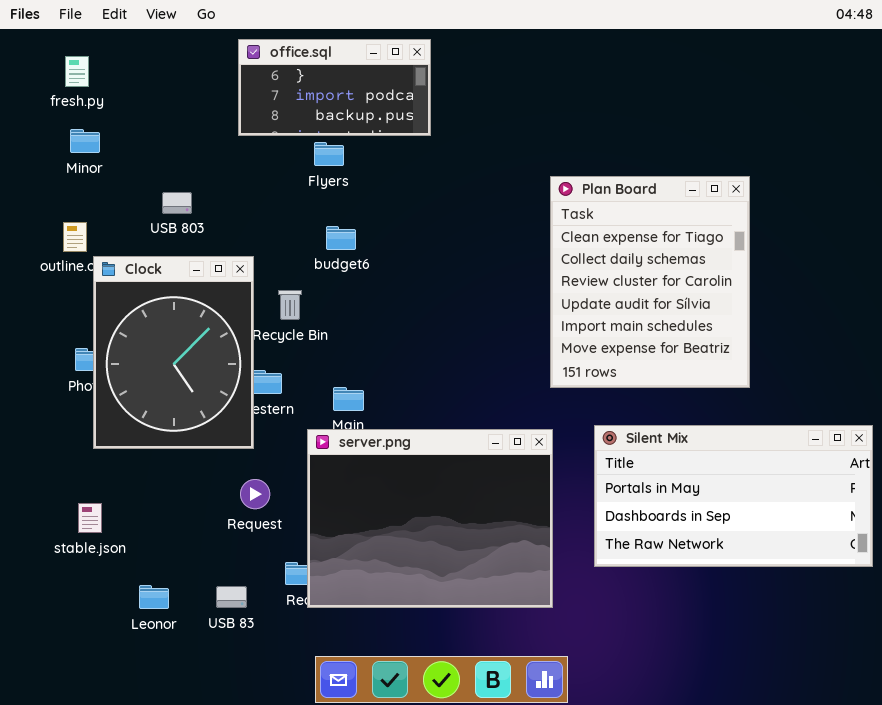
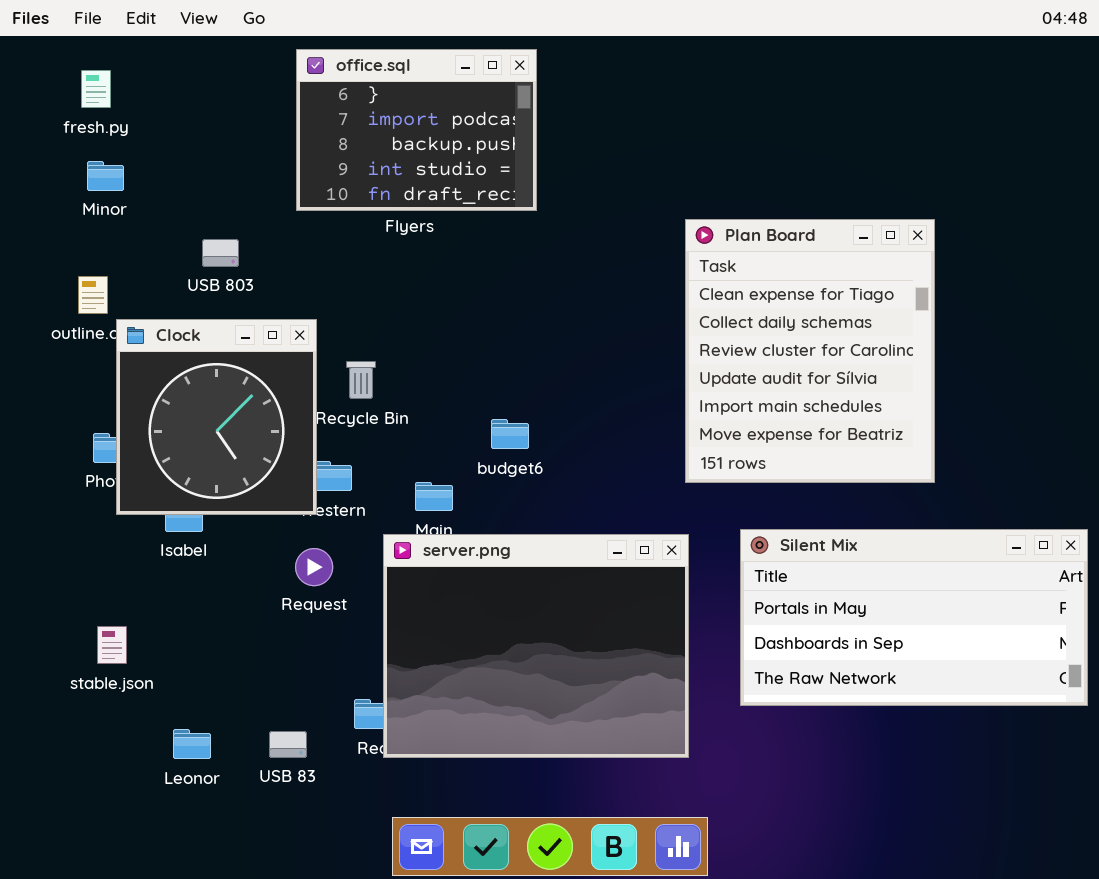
office.sql: [238,39,431,136] -> [296,49,537,211], resized
budget6: [326,226,356,250] -> [491,419,529,449], moved
Clock: [93,256,254,449] -> [116,319,317,515], resized
Request: [240,479,270,509] -> [295,548,333,586], moved

